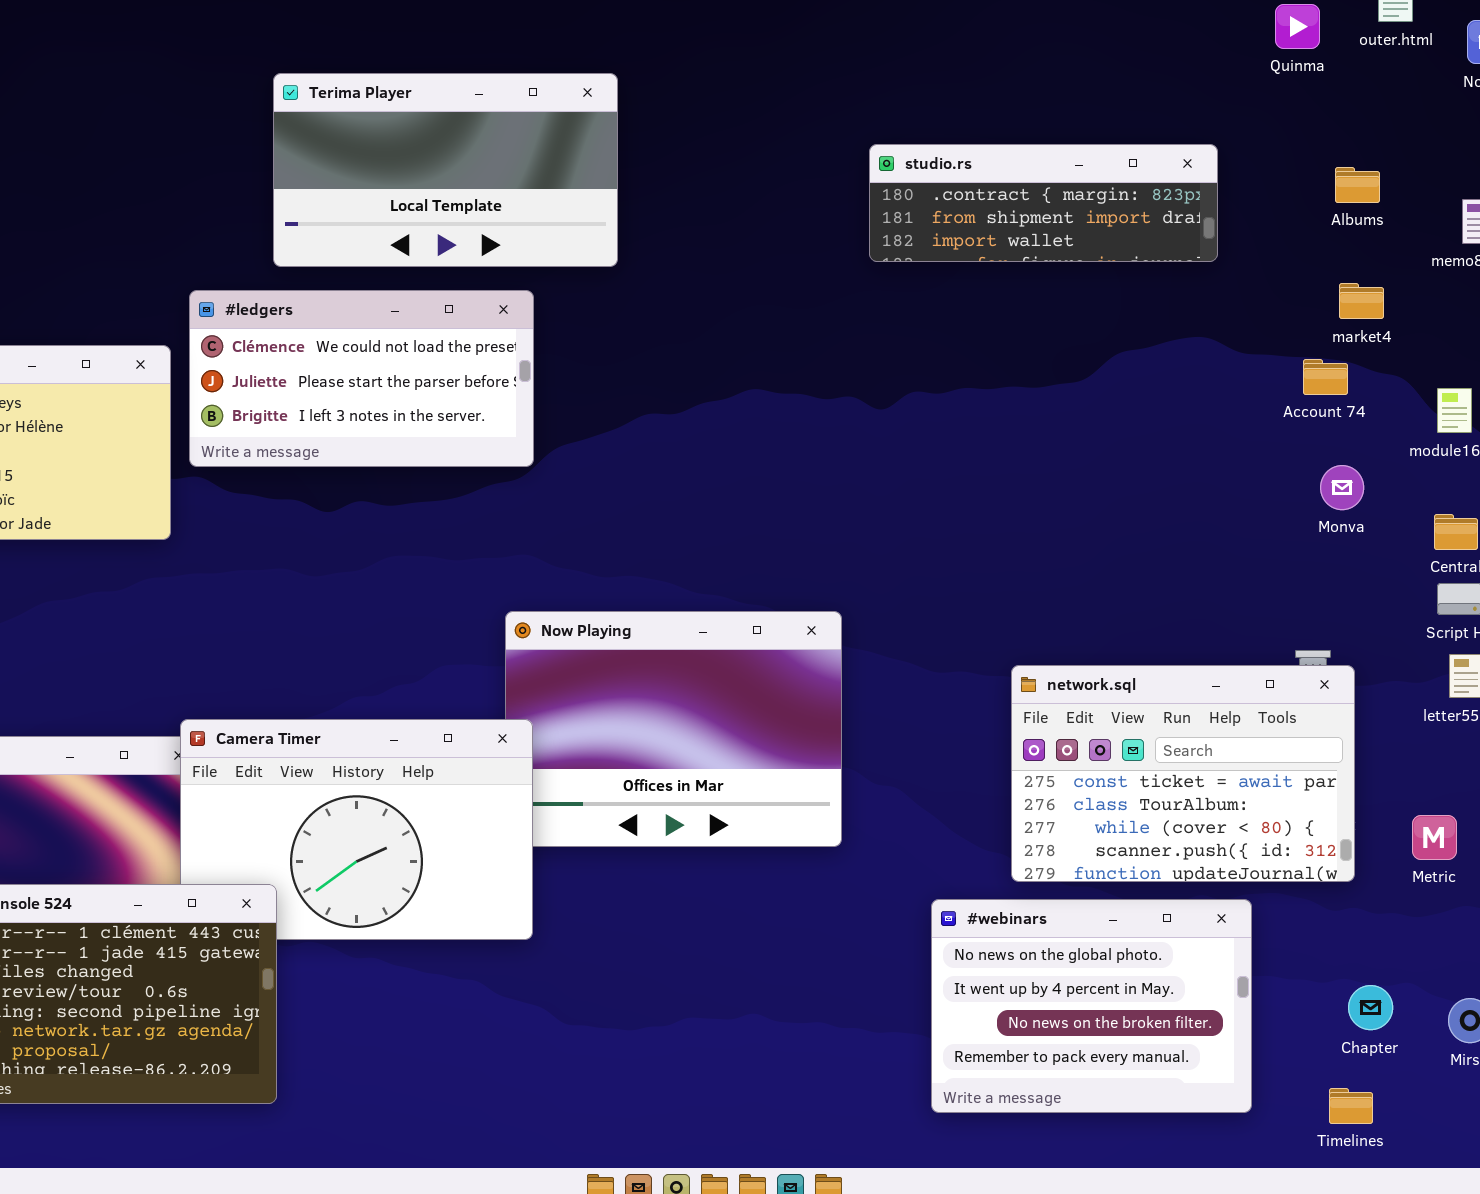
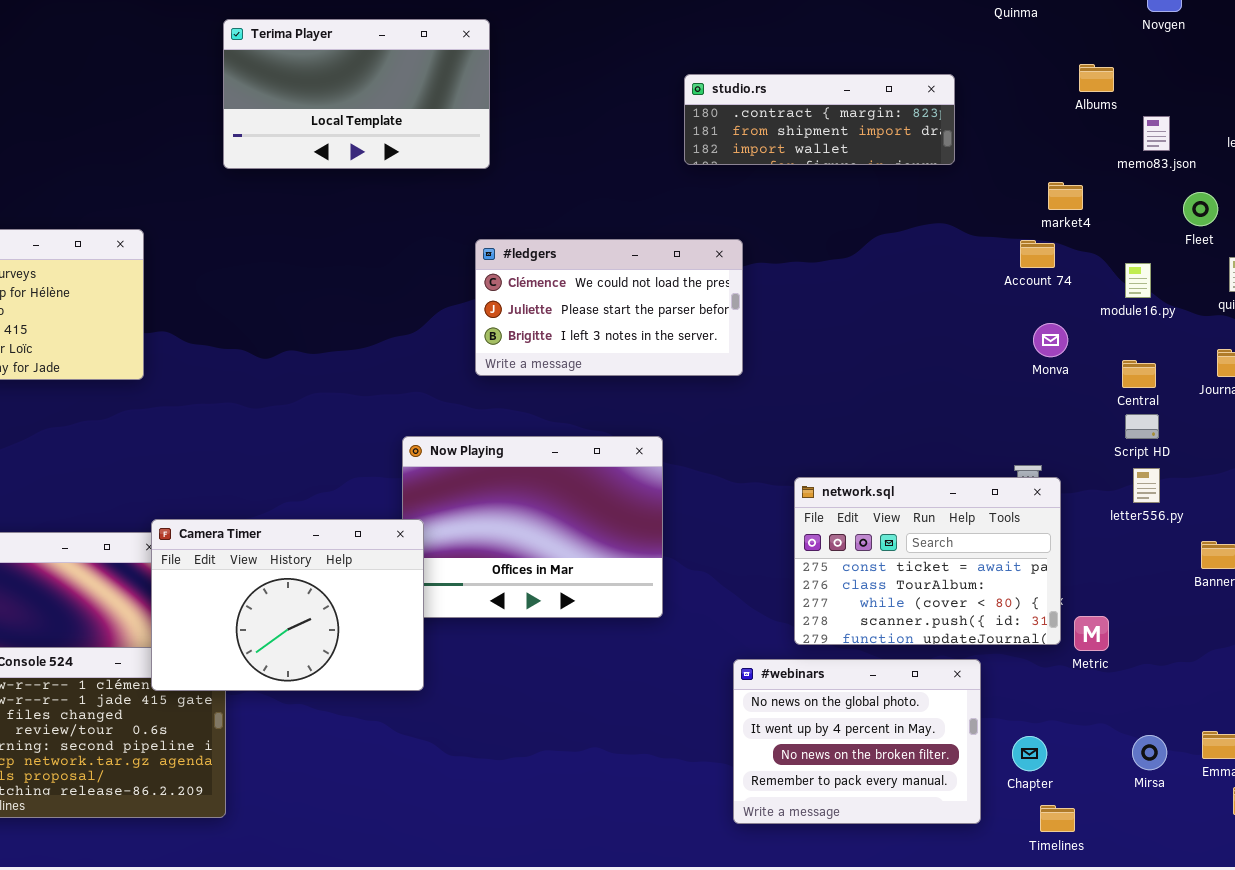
Albums: [1335,167,1380,203] -> [1079,64,1114,92], moved
#ledgers: [189,290,534,467] -> [475,239,743,376], moved
Camera Timer: [180,719,533,940] -> [151,519,424,691], raised
Metric: [1412,815,1457,860] -> [1074,616,1109,651], moved
Chapter: [1348,985,1393,1030] -> [1012,736,1047,771], moved

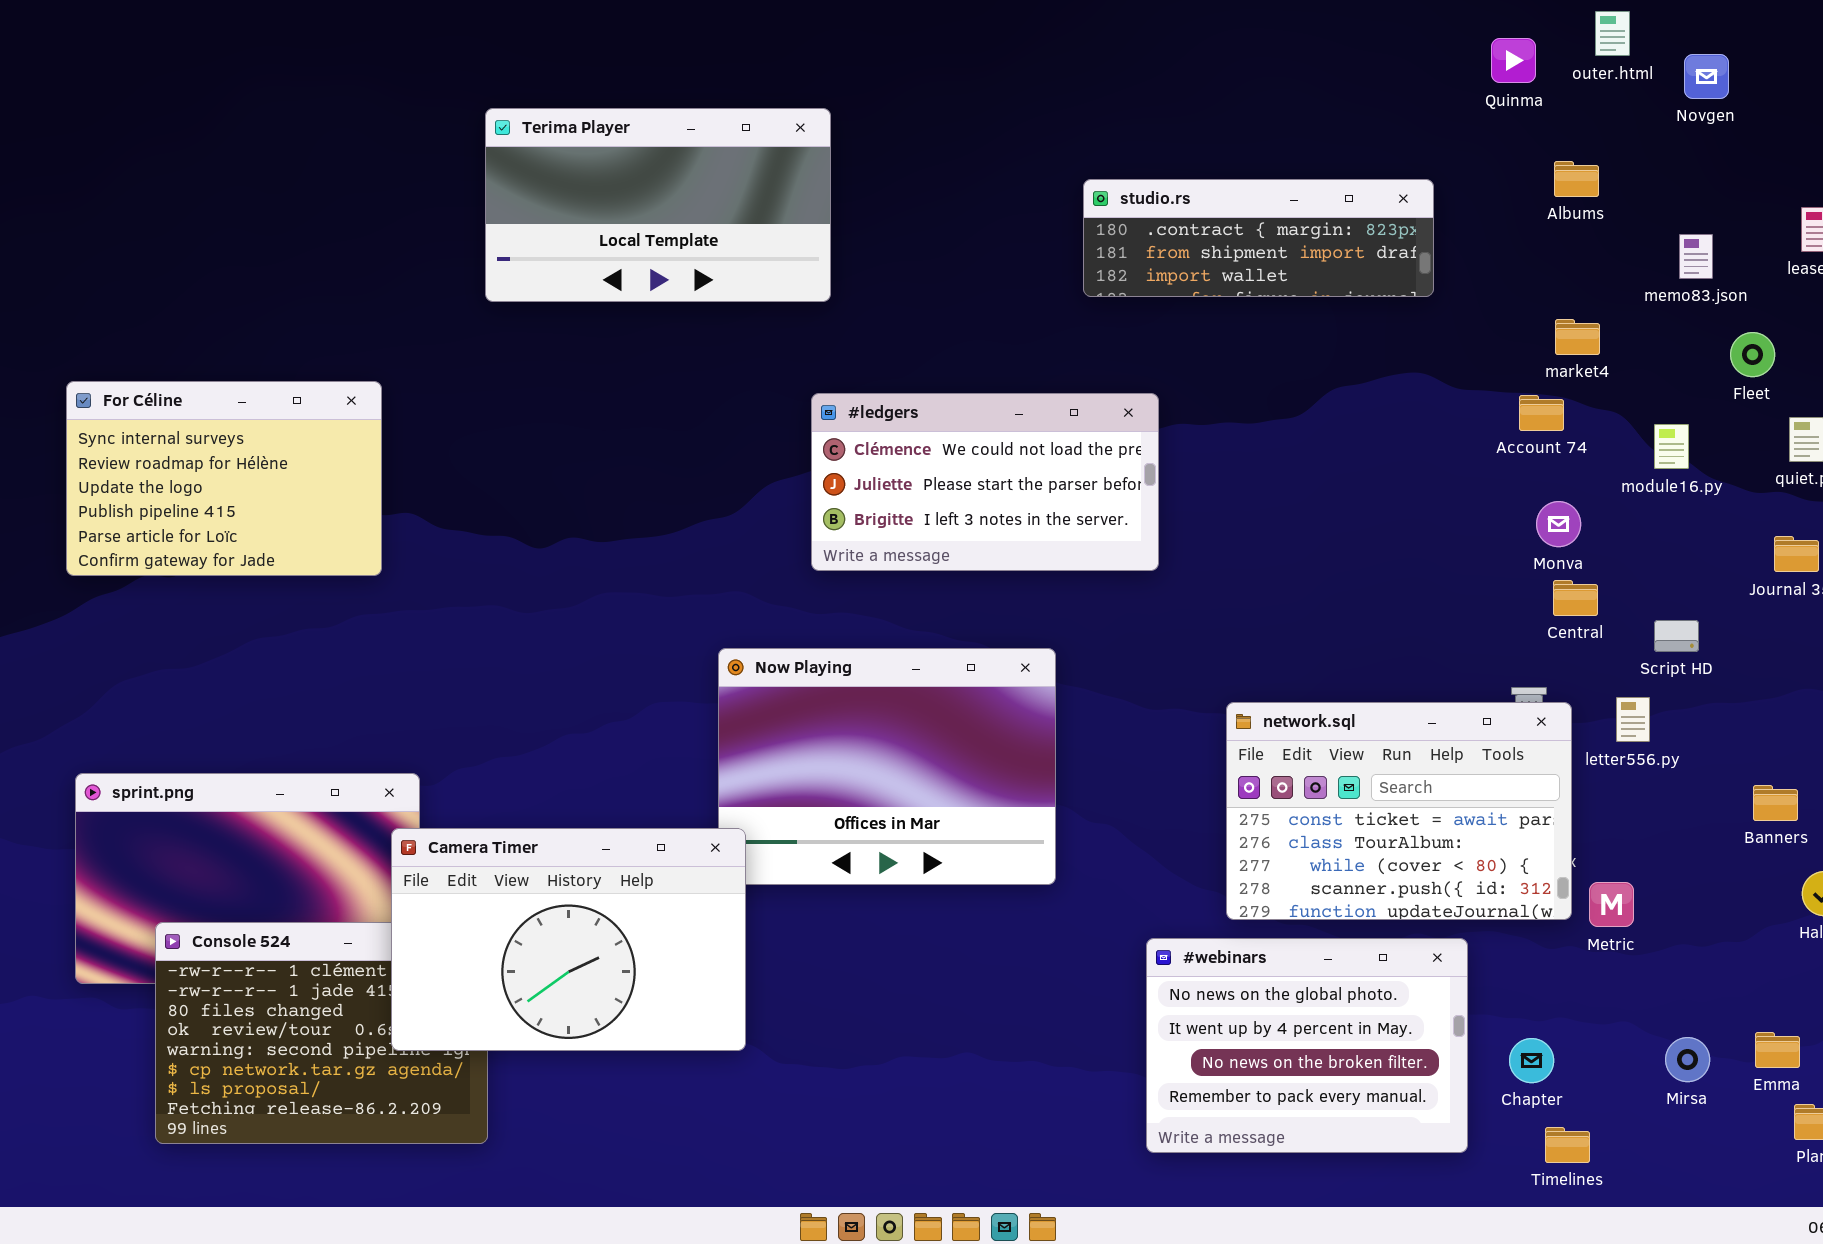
Albums: [1079,64,1114,92] -> [1554,161,1599,197], moved
Central: [1122,360,1156,388] -> [1553,580,1598,616], moved
letter556.py: [1133,468,1160,503] -> [1616,697,1650,742], moved
Camera Timer: [151,519,424,691] -> [391,828,746,1051], moved

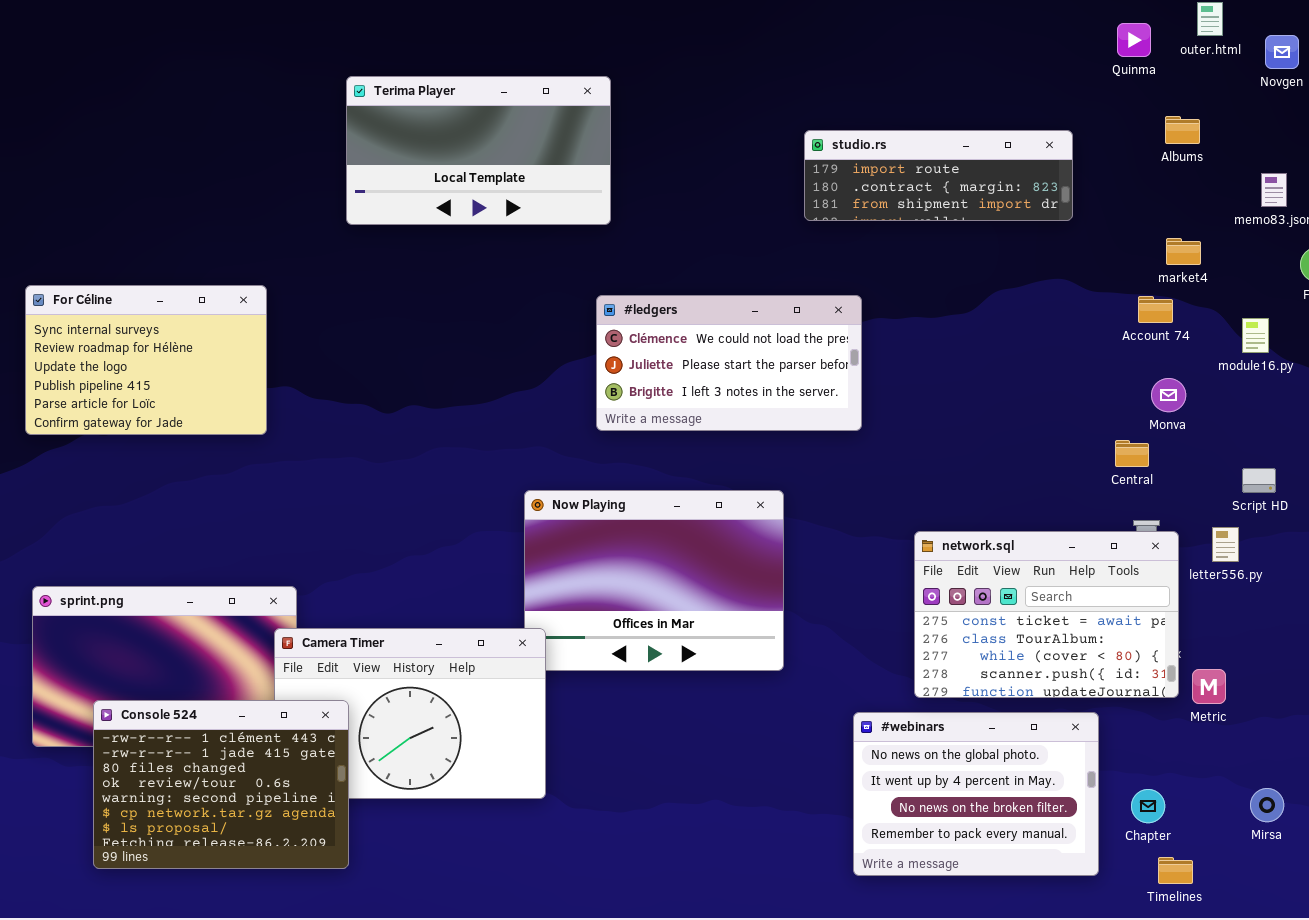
studio.rs: [1083,179,1434,297] -> [804,130,1073,221], scrolled up 1 row
Central: [1553,580,1598,616] -> [1115,440,1149,467], moved
Console 524: [155,922,488,1144] -> [93,700,349,869], raised

